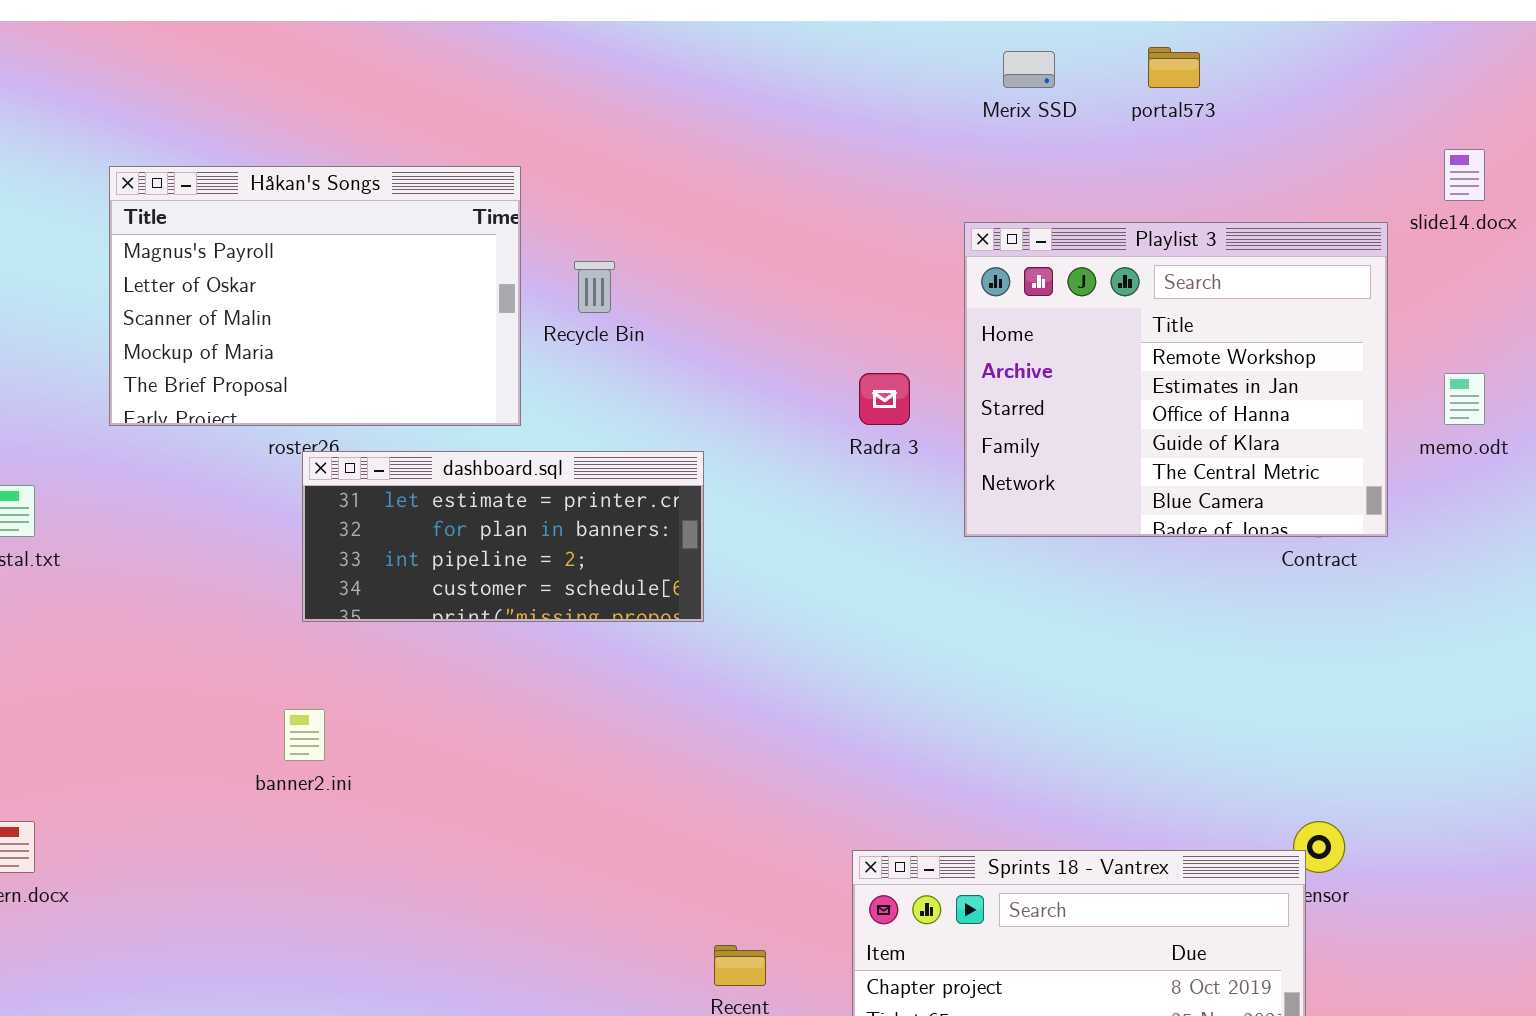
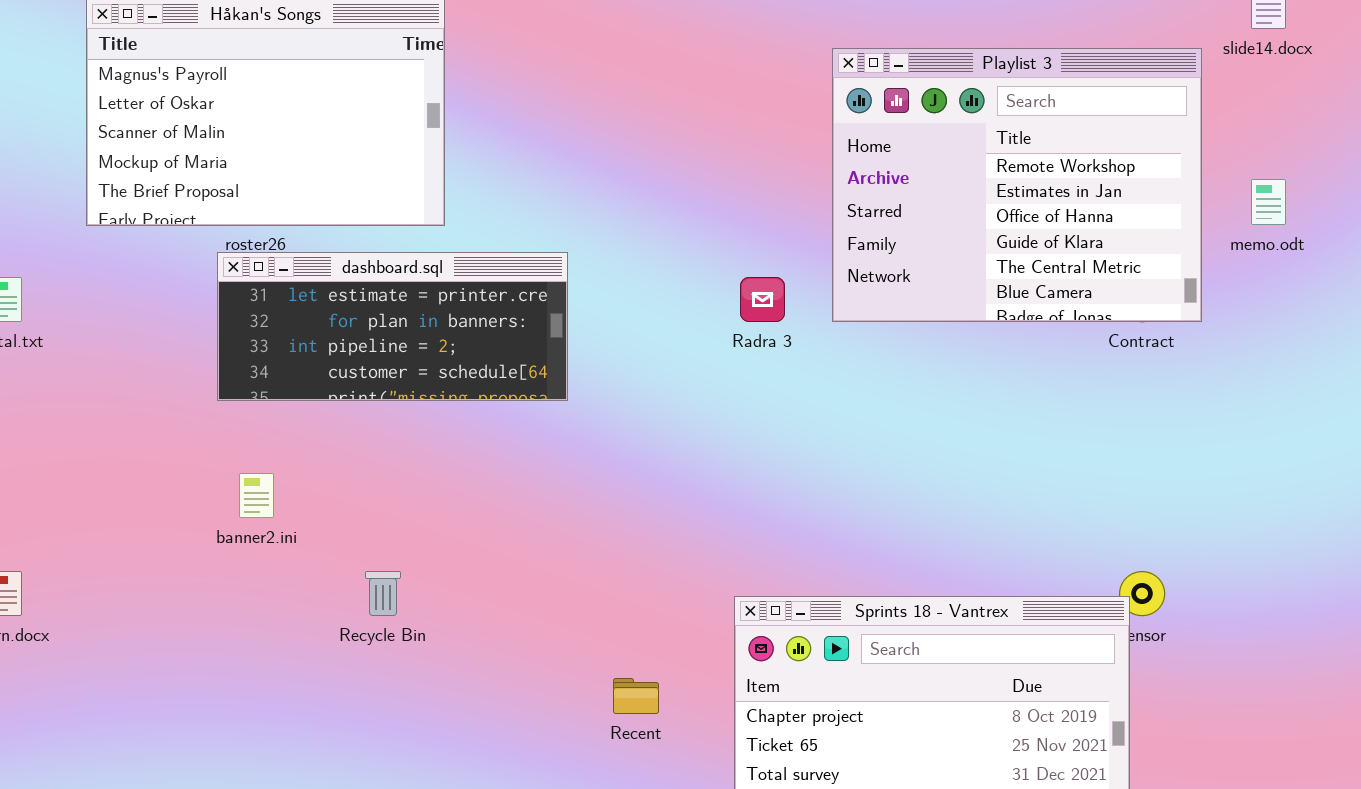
Recycle Bin: [574,261,615,313] -> [365,571,401,616], moved
Radra 3: [859,373,910,425] -> [740,277,785,322], moved
dashboard.sql: [302,451,704,622] -> [217,252,568,401], moved

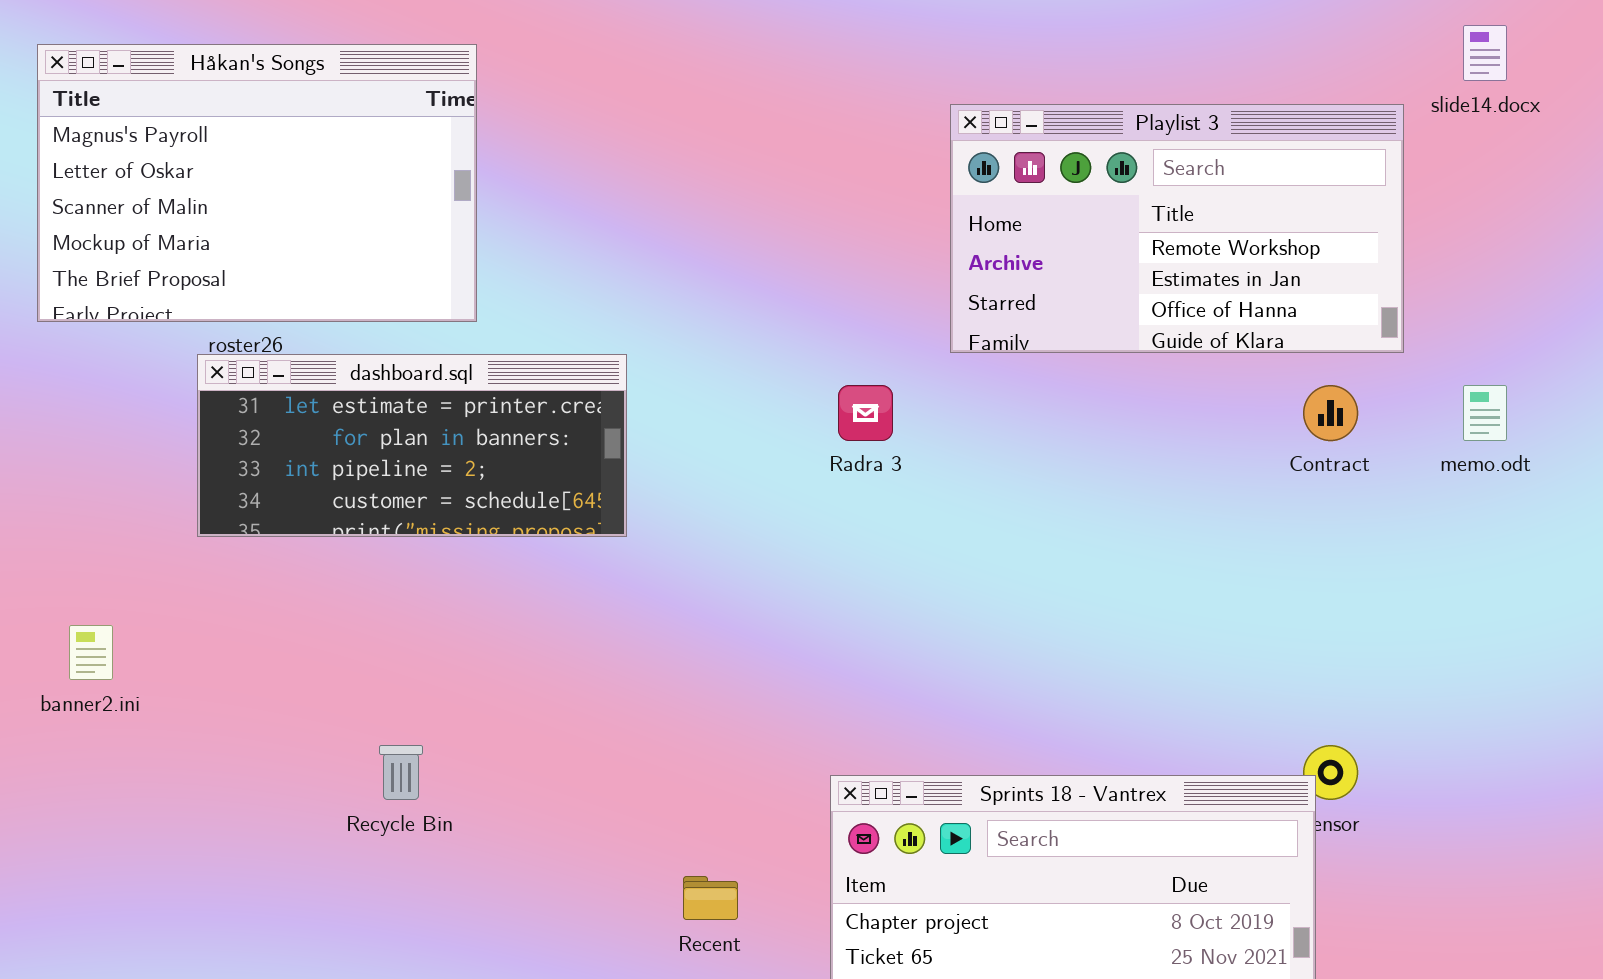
Playlist 3: [832,48,1202,322] -> [950,104,1404,353], resized
memo.odt: [1251,179,1286,225] -> [1463,385,1507,441], moved
banner2.ini: [239,473,274,518] -> [69,625,113,680], moved

